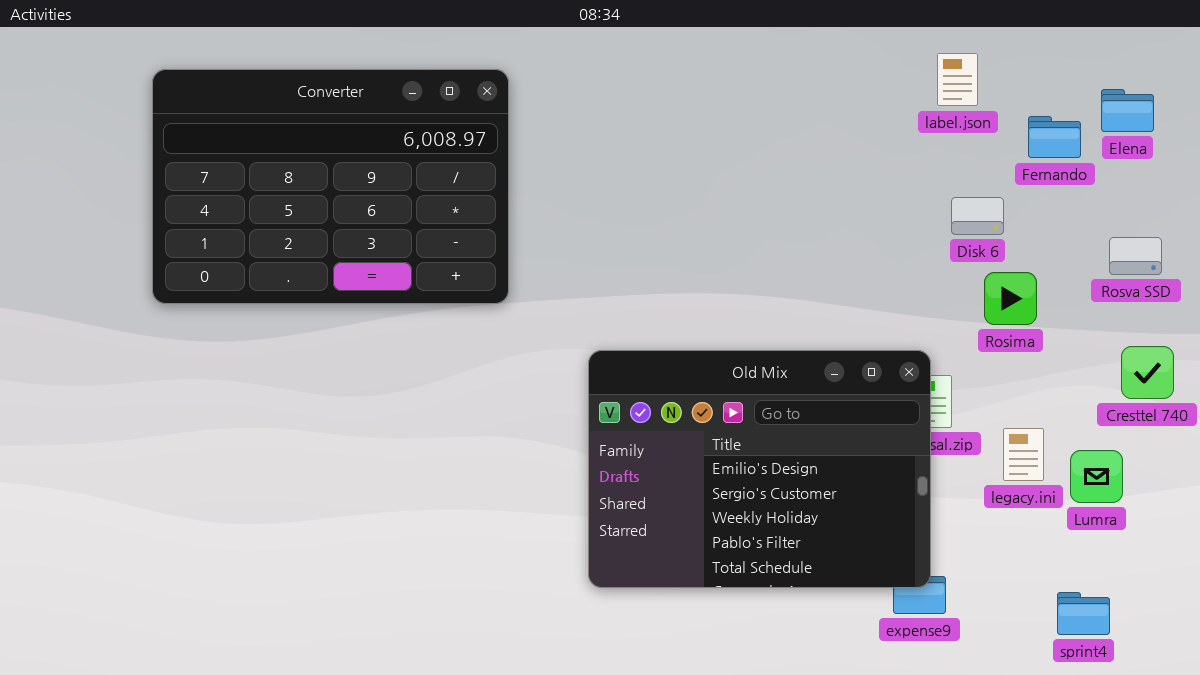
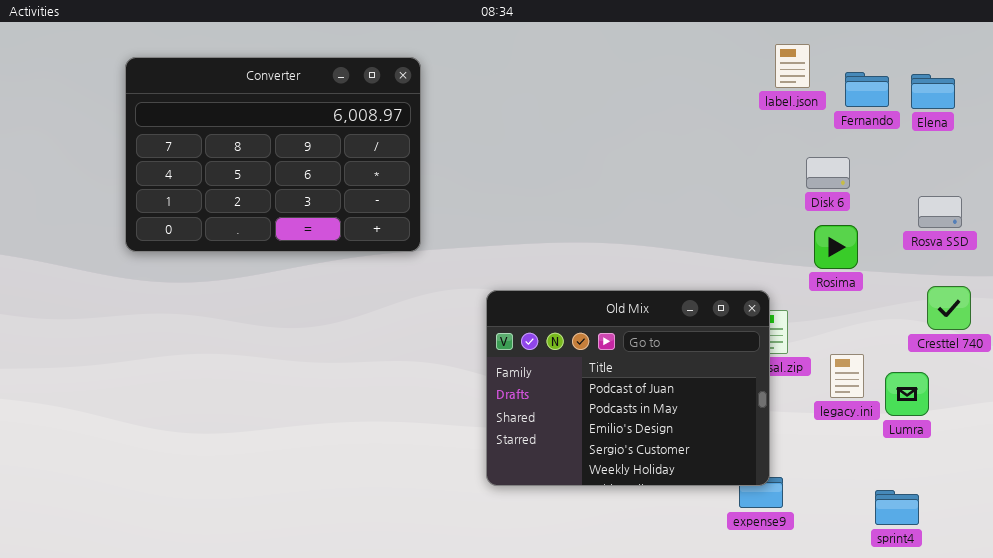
Fernando: [1028,116,1081,158] -> [845,72,889,107], moved
Disk 6: [951,197,1004,235] -> [806,157,850,189], moved
Old Mix: [588,350,931,588] -> [486,290,770,486], scrolled up 2 rows

